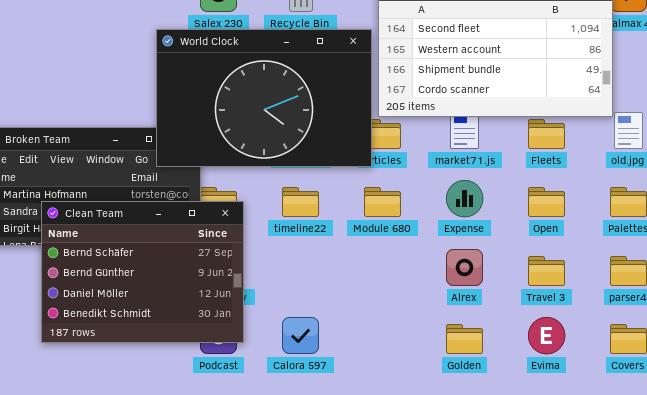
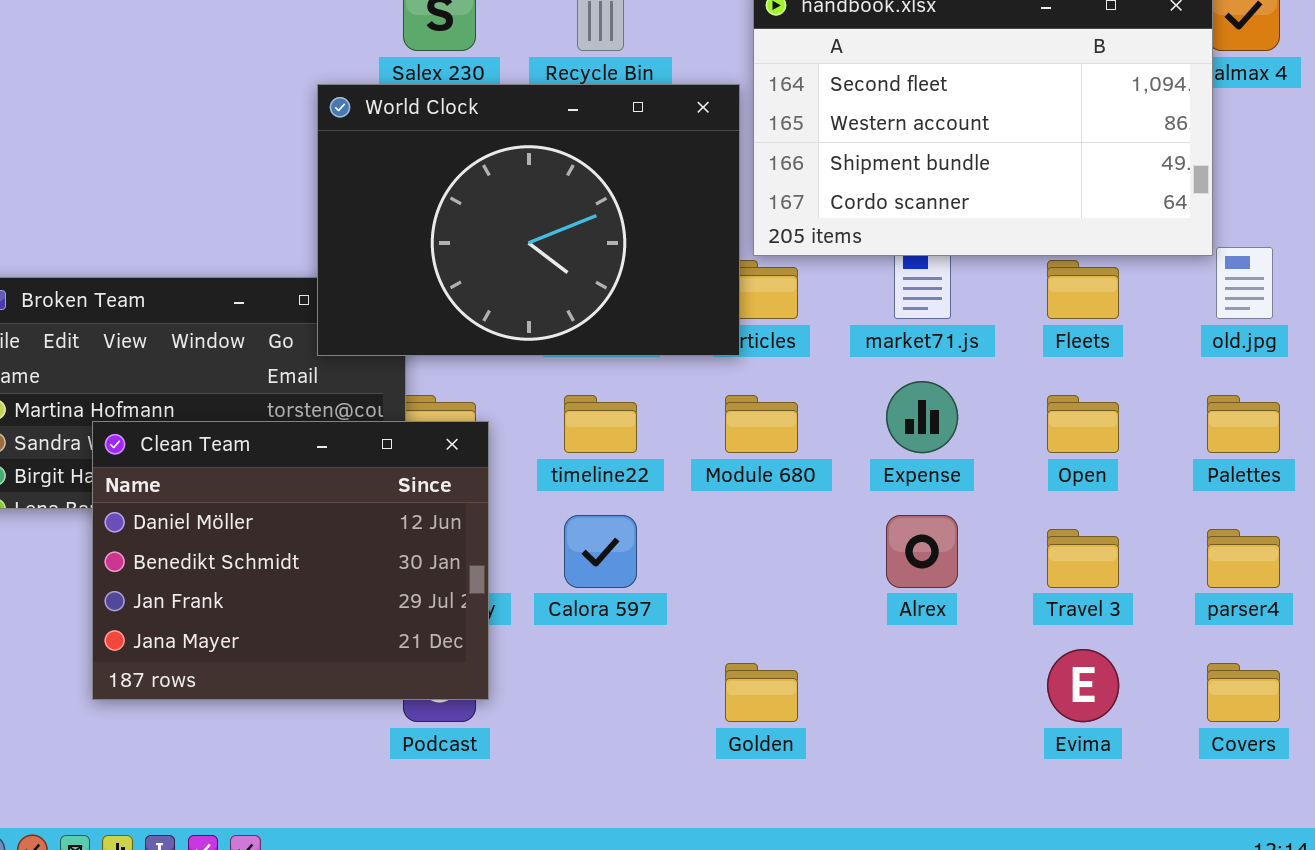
Clean Team: [41,201,244,343] -> [92,421,489,700], scrolled down 2 rows
Calora 597: [282,317,319,354] -> [564,515,637,588], moved
Golden: [446,324,483,354] -> [725,663,798,722], moved

